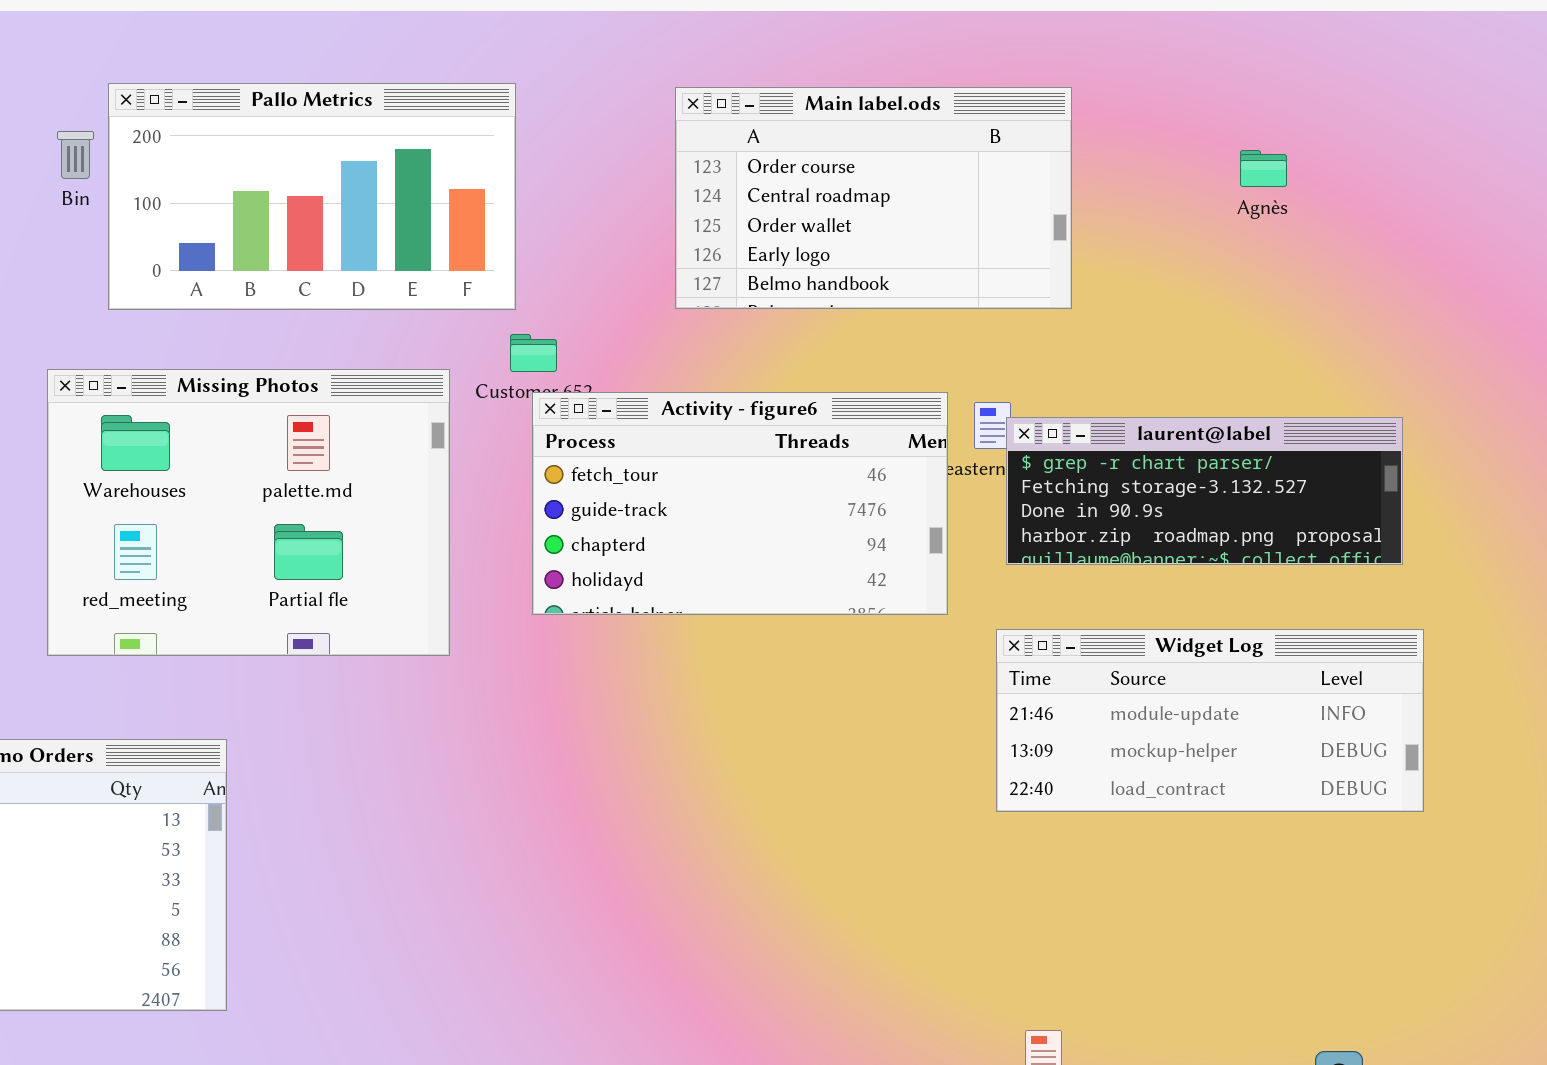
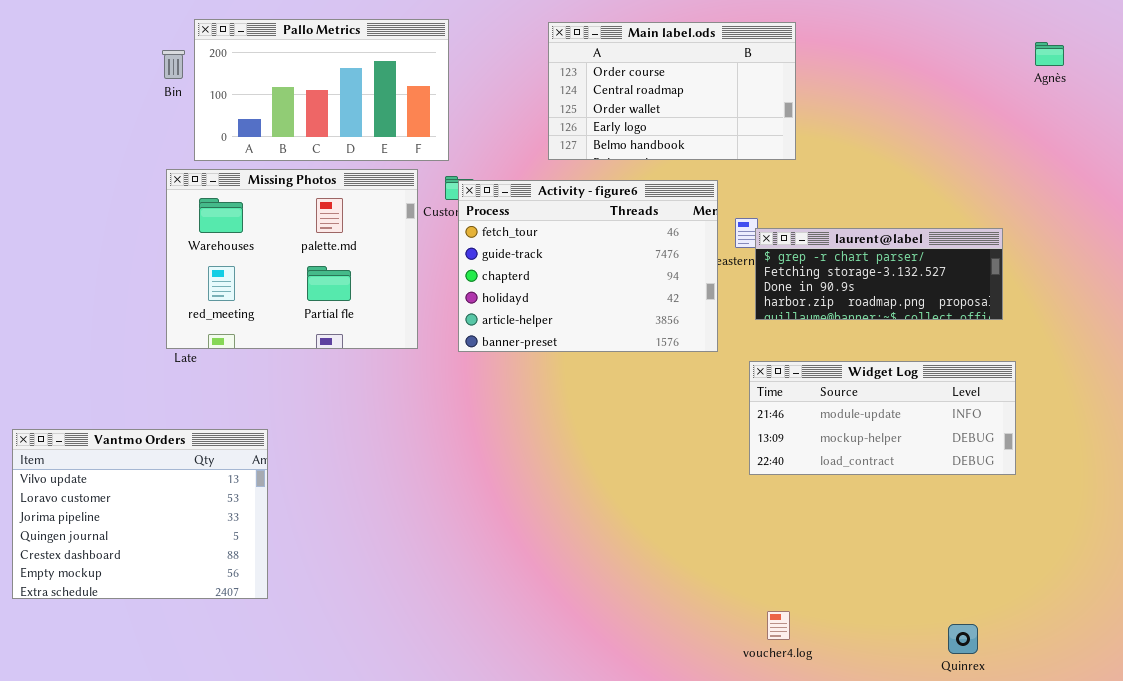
Agnès: [1240,150,1287,187] -> [1035,42,1064,66], moved
Missing Photos: [47,369,450,656] -> [166,169,418,349], moved
Activity - figure6: [532,392,948,615] -> [458,180,718,352], resized

